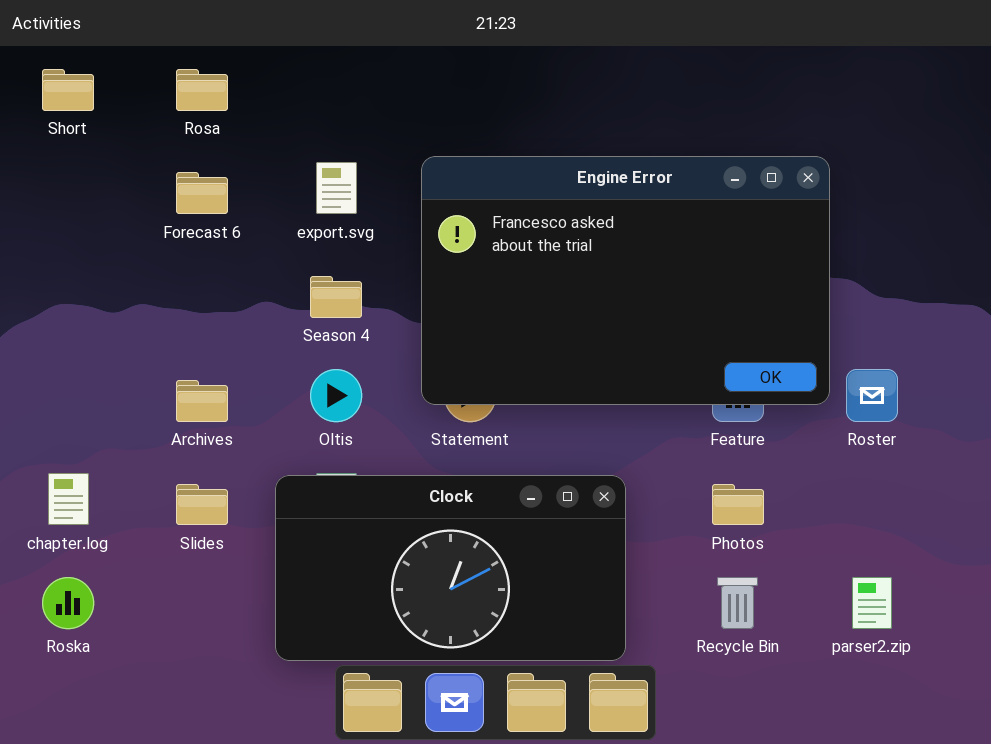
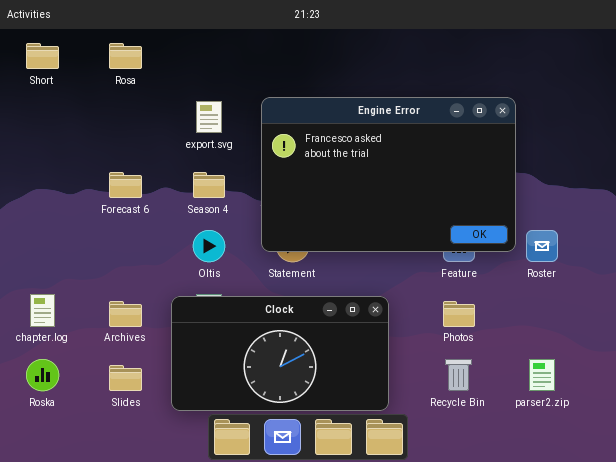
Forecast 6: [176,172,228,214] -> [109,172,142,198], moved
Archives: [176,380,228,422] -> [109,301,142,327], moved
Slides: [176,484,228,525] -> [109,365,142,391], moved

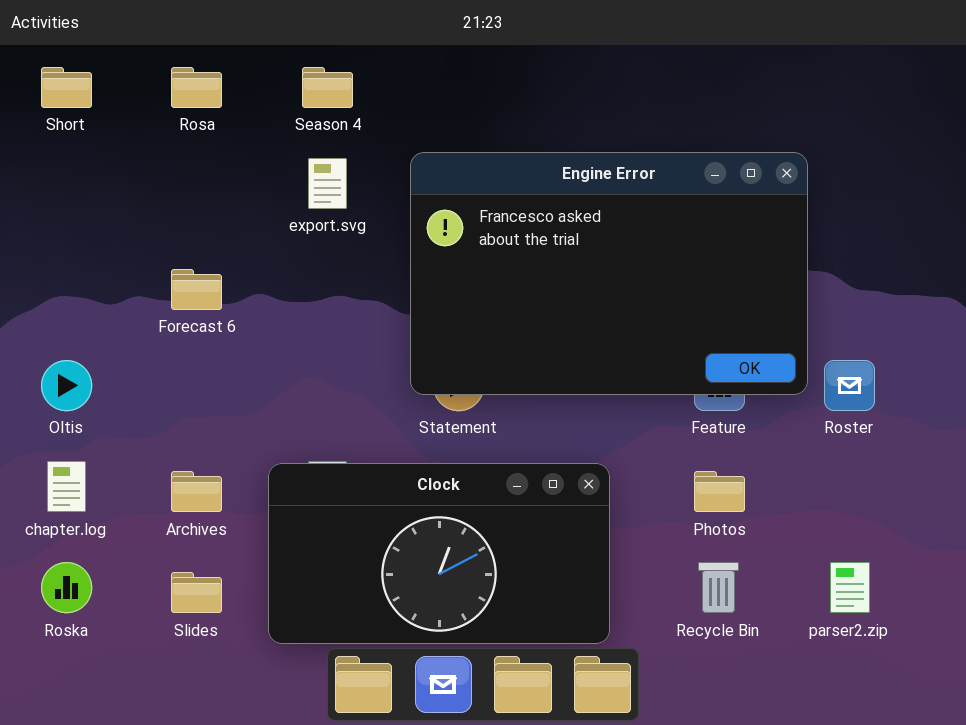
Season 4: [193,172,225,198] -> [302,67,353,108], moved
Oltis: [193,230,225,262] -> [41,360,92,411], moved

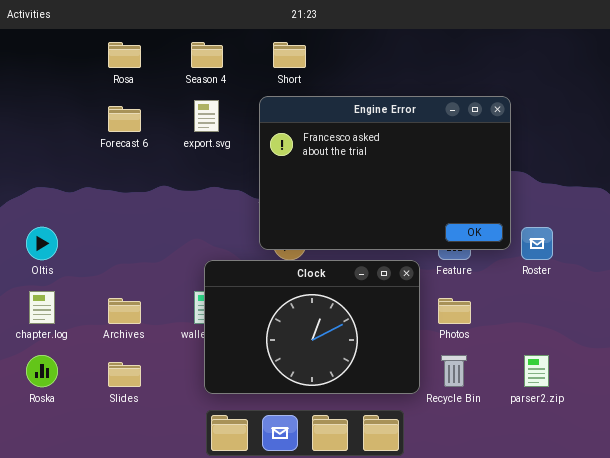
Short: [41,67,92,108] -> [273,42,306,68], moved
Forecast 6: [171,269,222,310] -> [108,106,141,132], moved
Clock: [268,463,610,644] -> [204,260,420,394], moved, resized

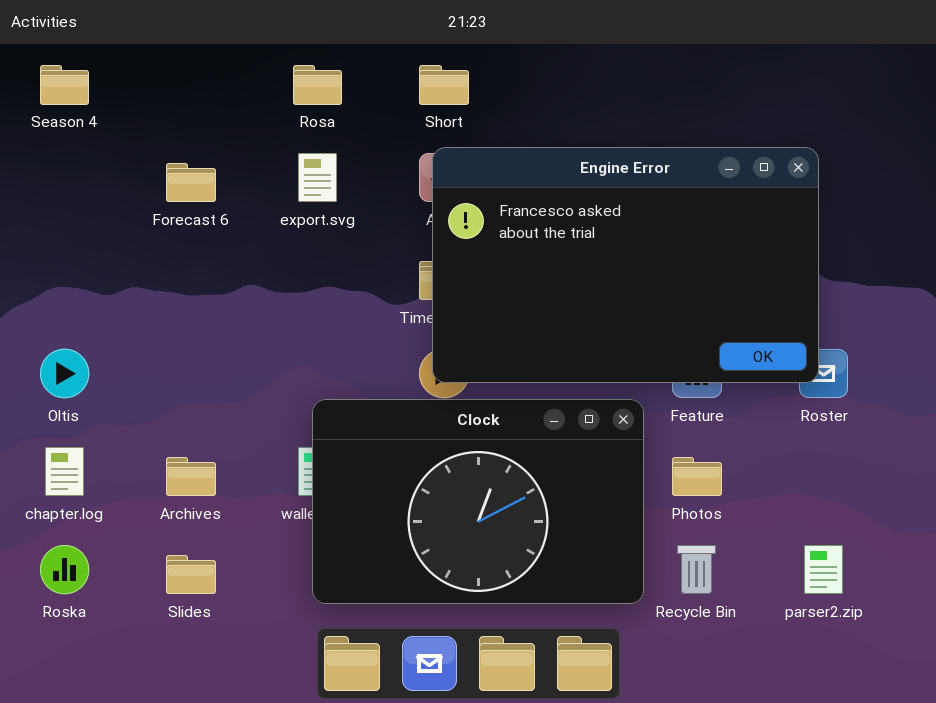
Rosa: [108,42,141,68] -> [293,65,342,105], moved
Season 4: [191,42,223,68] -> [40,65,89,105], moved
Engine Error: [259,96,511,250] -> [432,147,819,383], moved

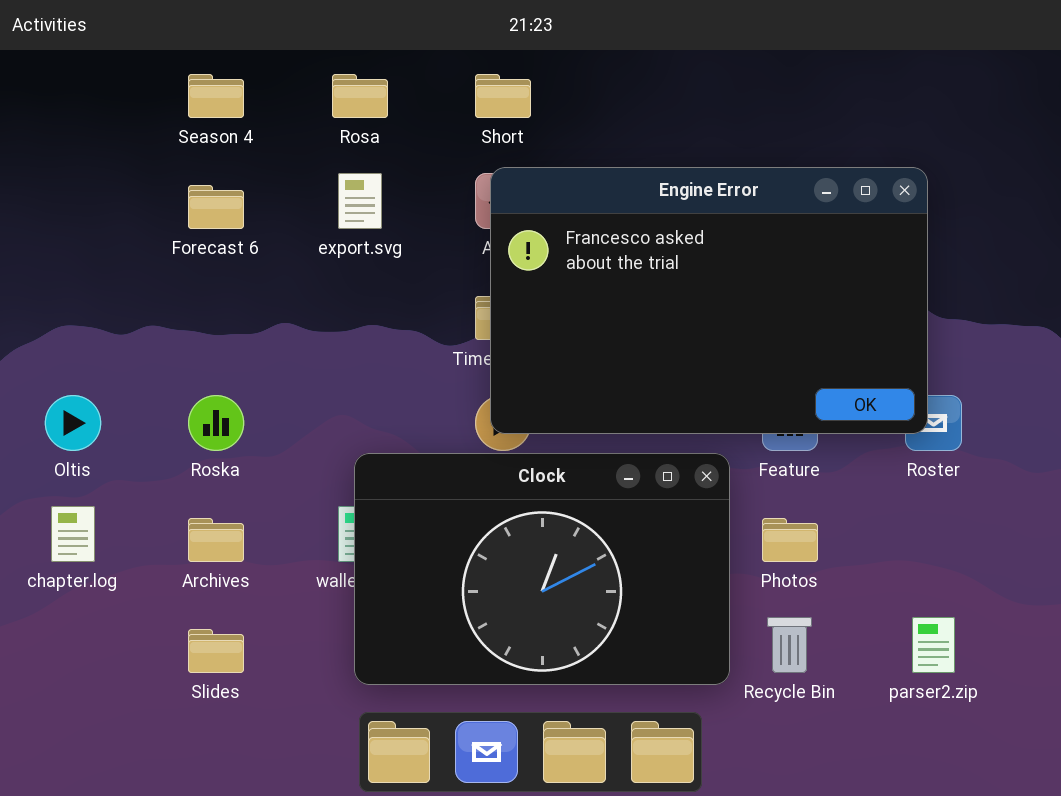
Season 4: [40,65,89,105] -> [188,74,244,118], moved
Roska: [40,545,89,594] -> [188,395,244,451], moved

